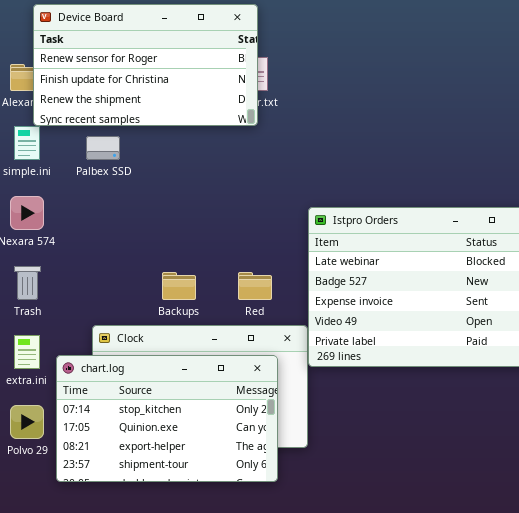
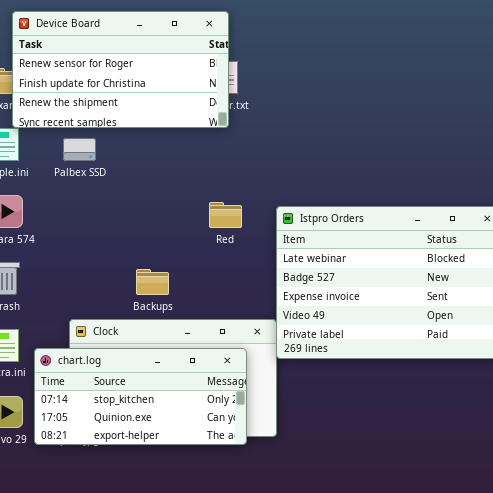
Red: [238,272,272,300] -> [209,202,242,228], moved
chart.log: [56,355,278,482] -> [34,348,247,445], resized

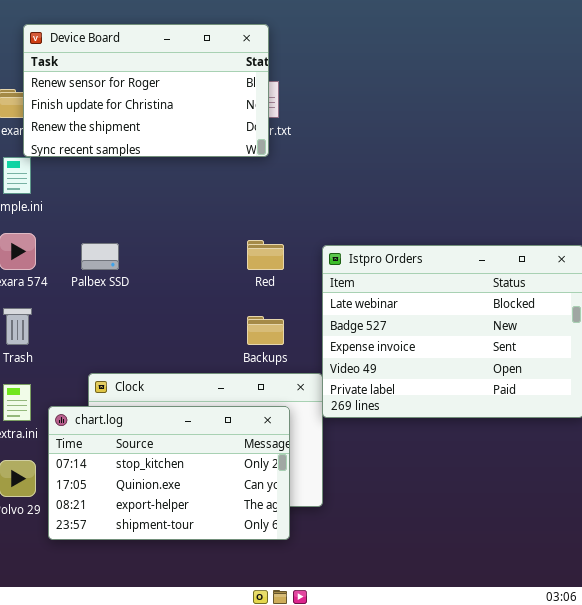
Palbex SSD: [63,138,96,161] -> [81,243,119,270], moved
Backups: [136,269,169,295] -> [247,316,284,345], moved
chart.log: [34,348,247,445] -> [48,406,290,540], resized

